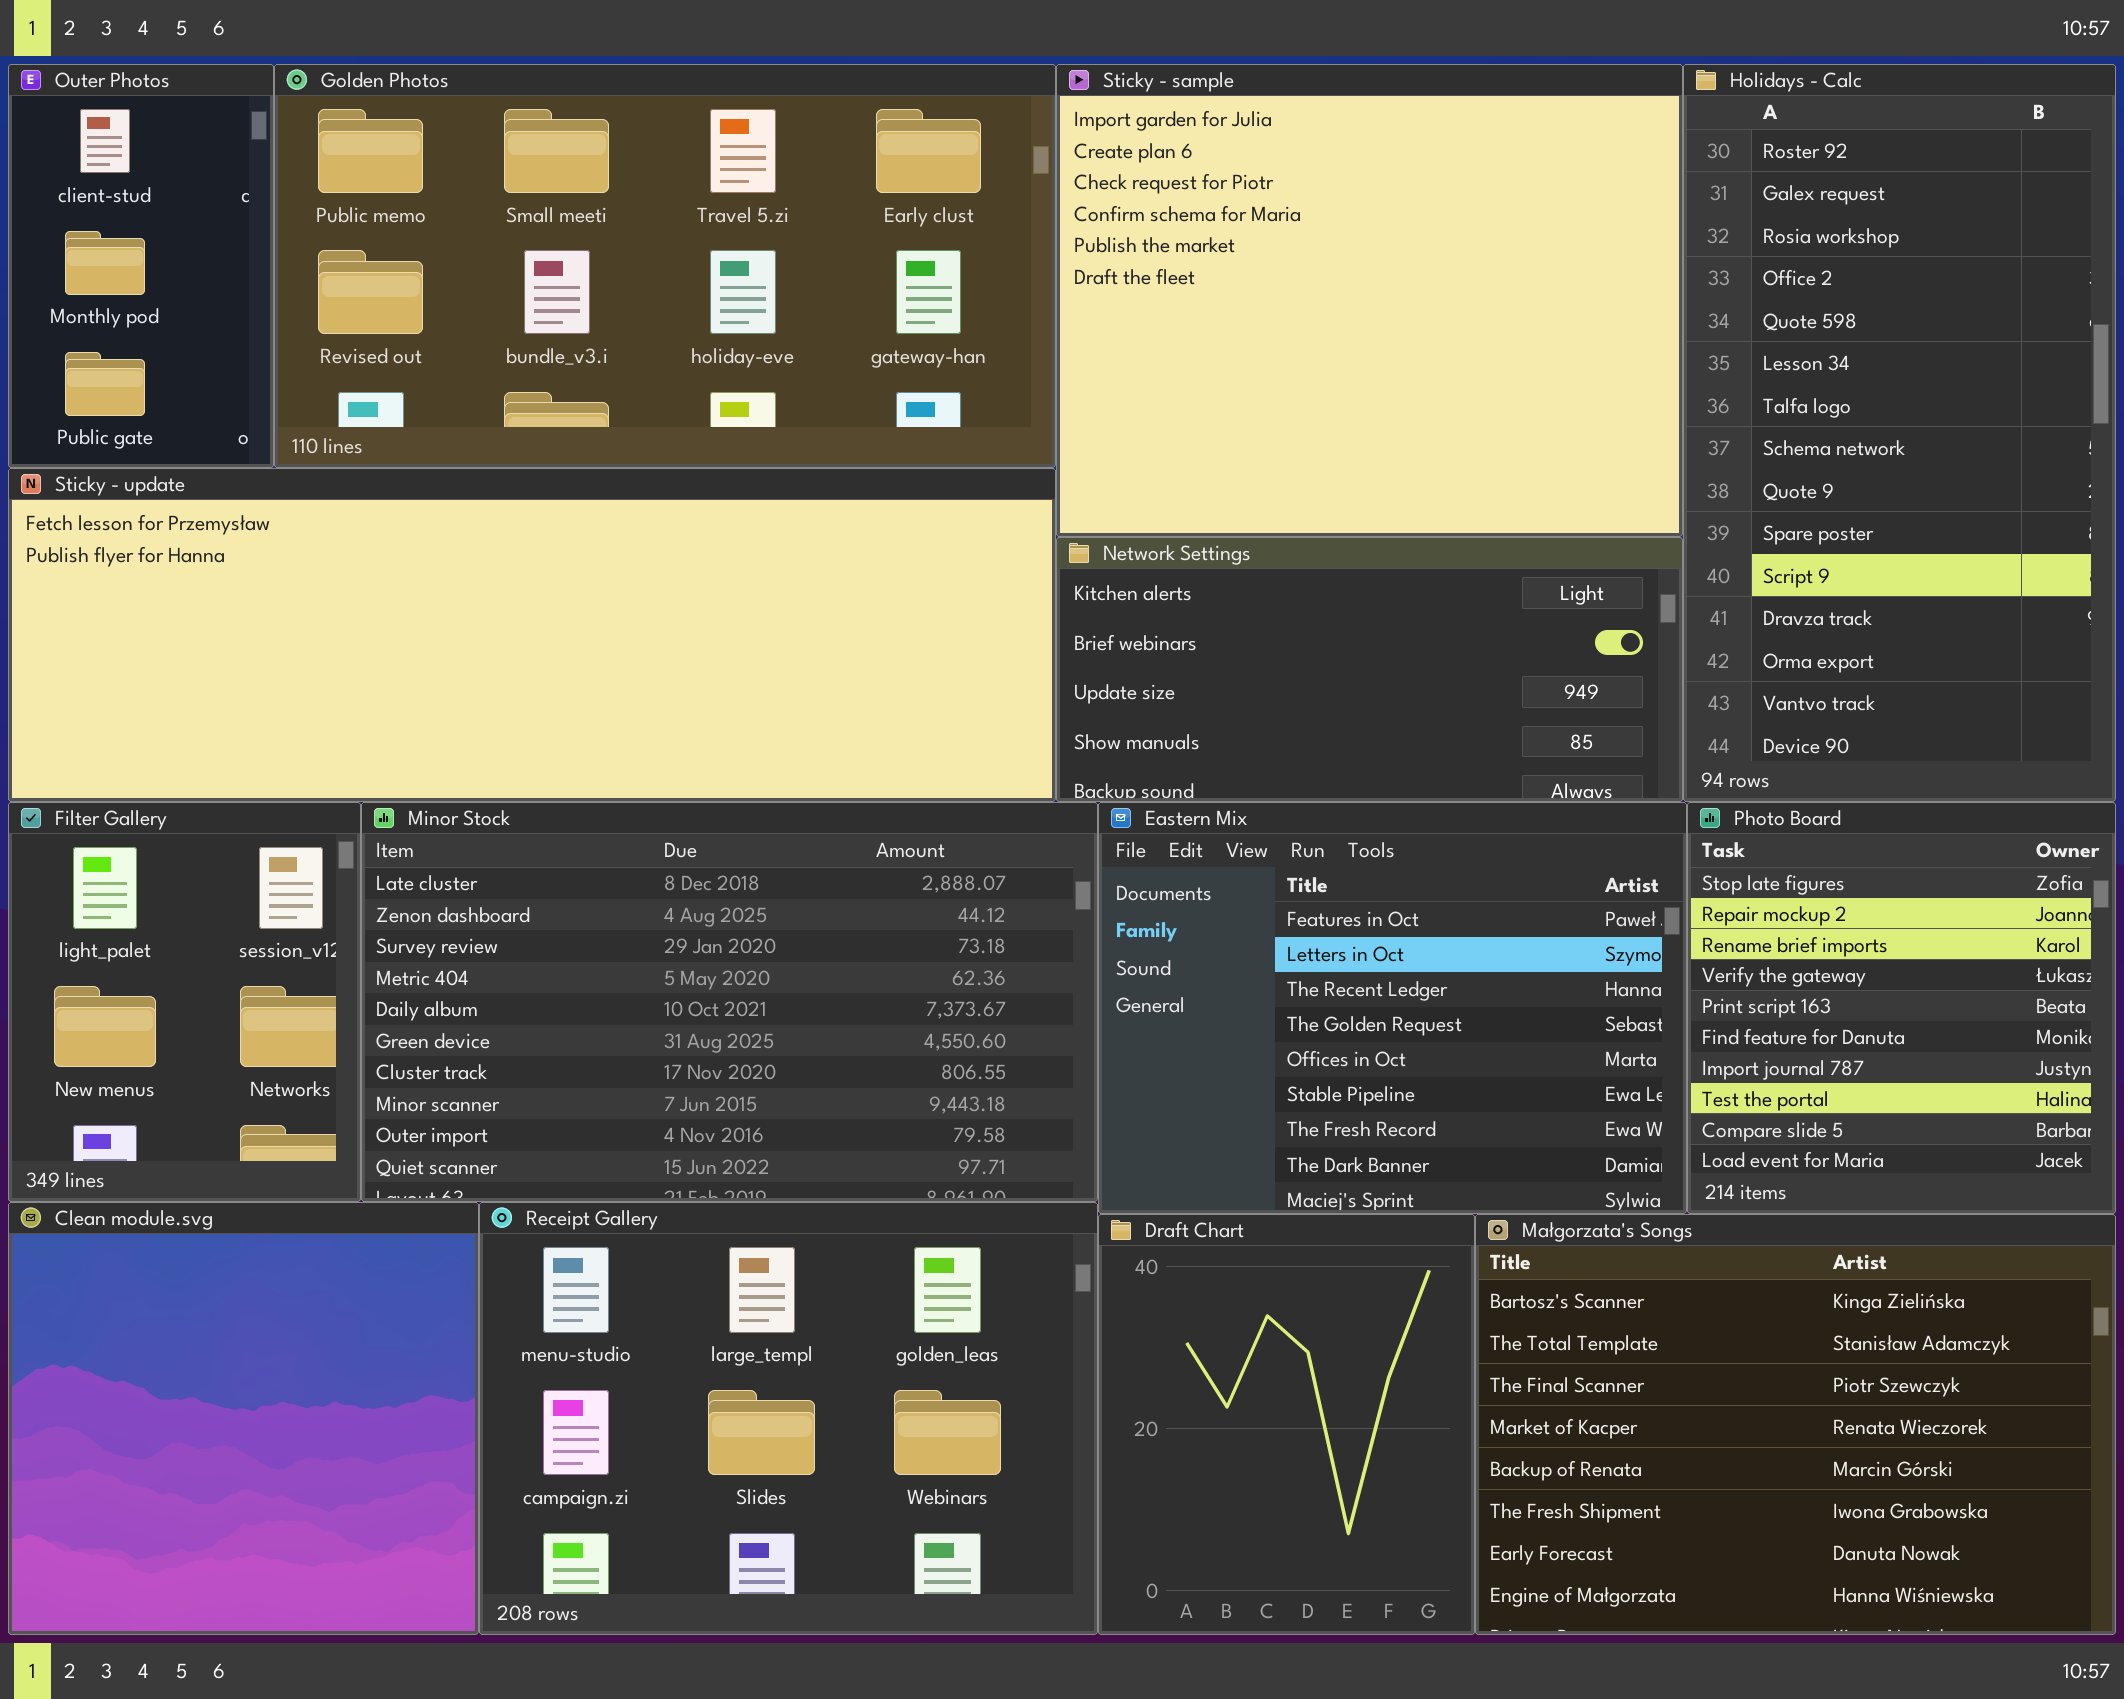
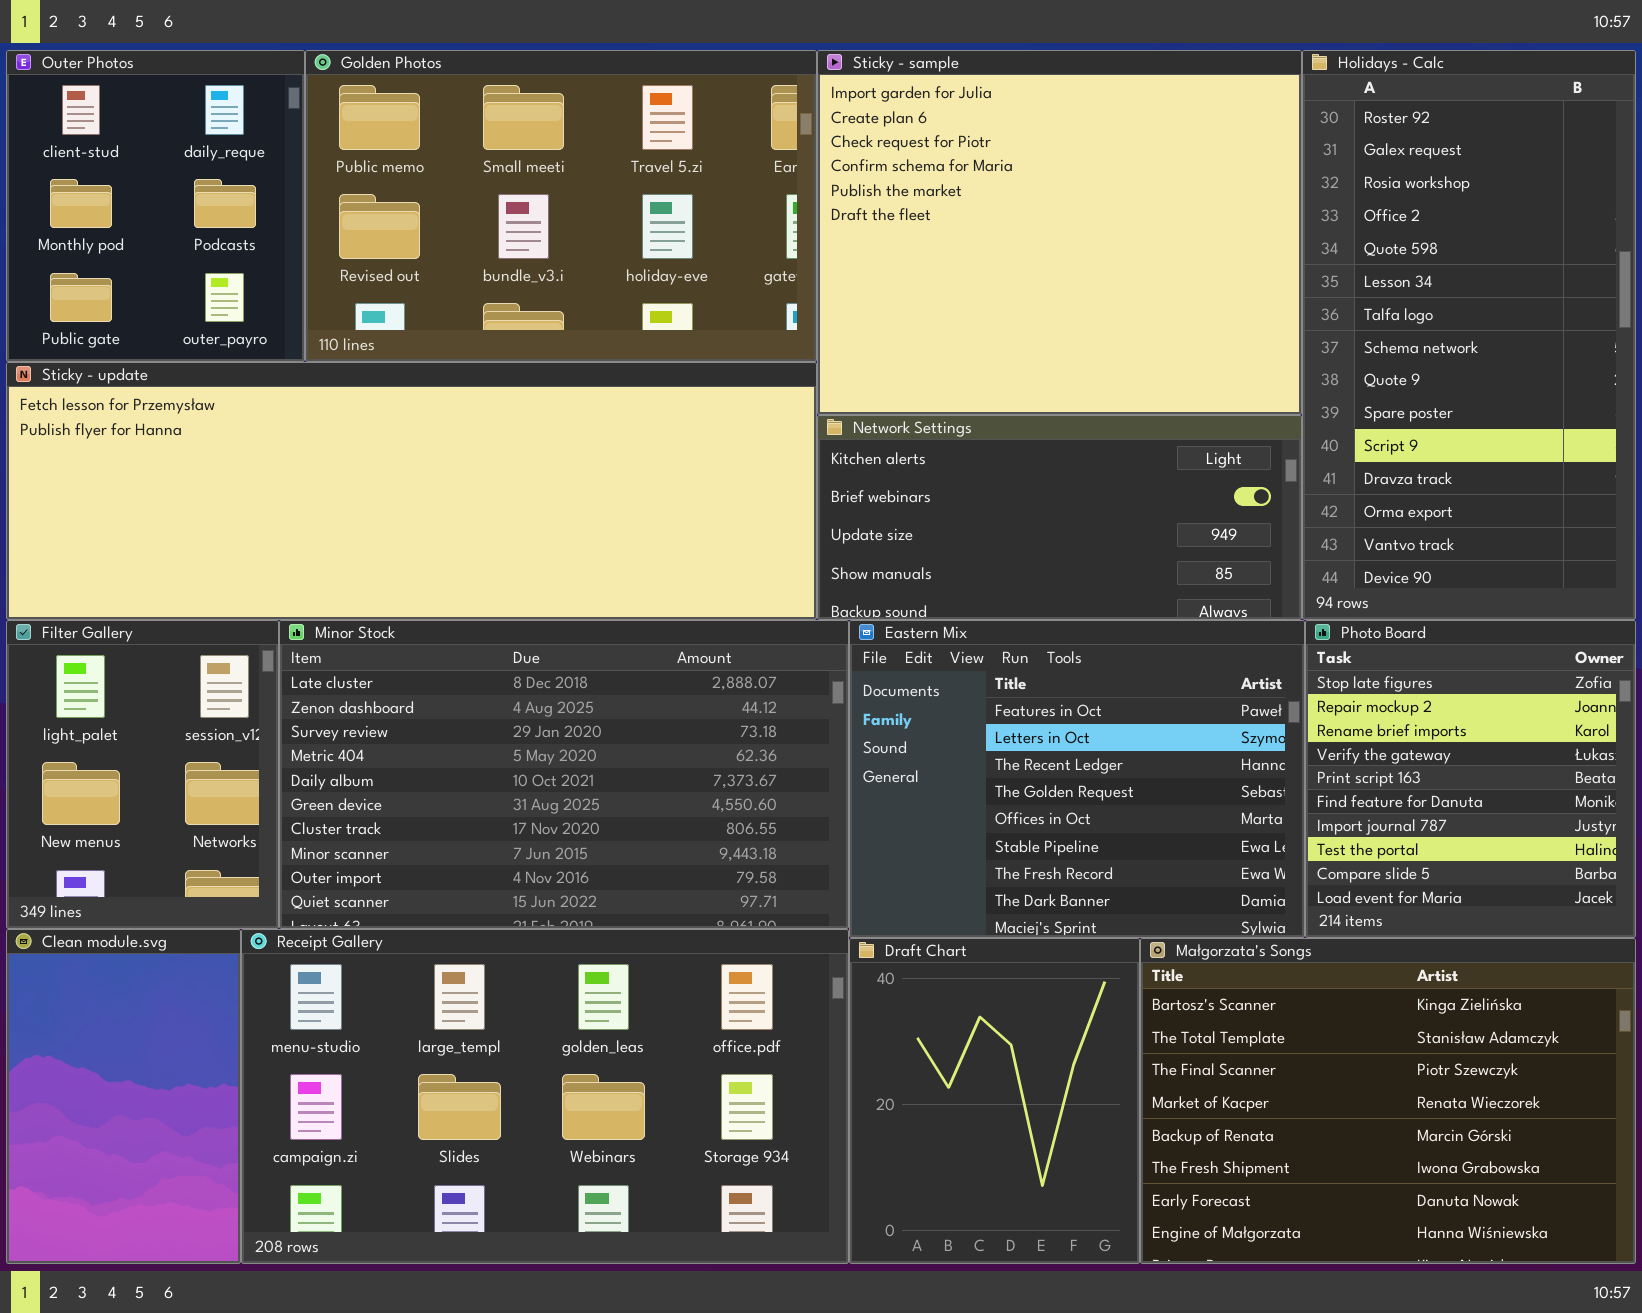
Outer Photos: [8,64,274,468] -> [6,50,305,362], resized
Golden Photos: [274,64,1056,468] -> [305,50,817,362], resized
Clean module.svg: [8,1202,479,1635] -> [6,929,241,1264], resized
Receipt Gallery: [479,1202,1098,1635] -> [241,929,849,1264], resized

